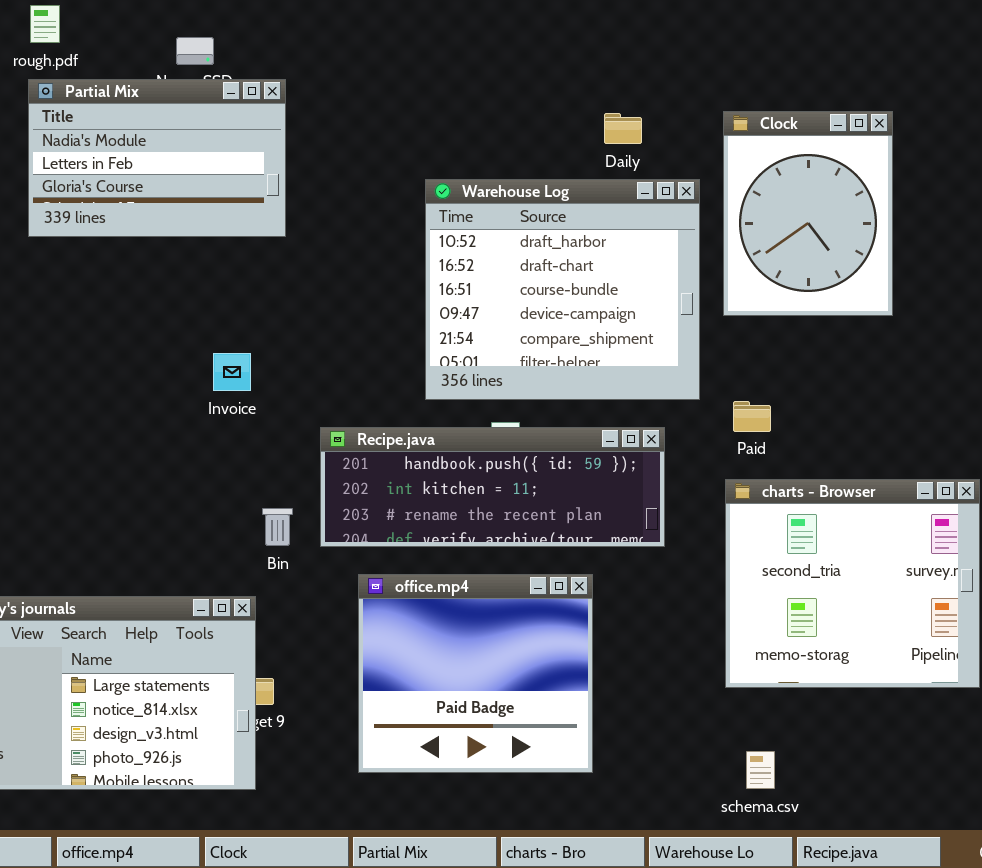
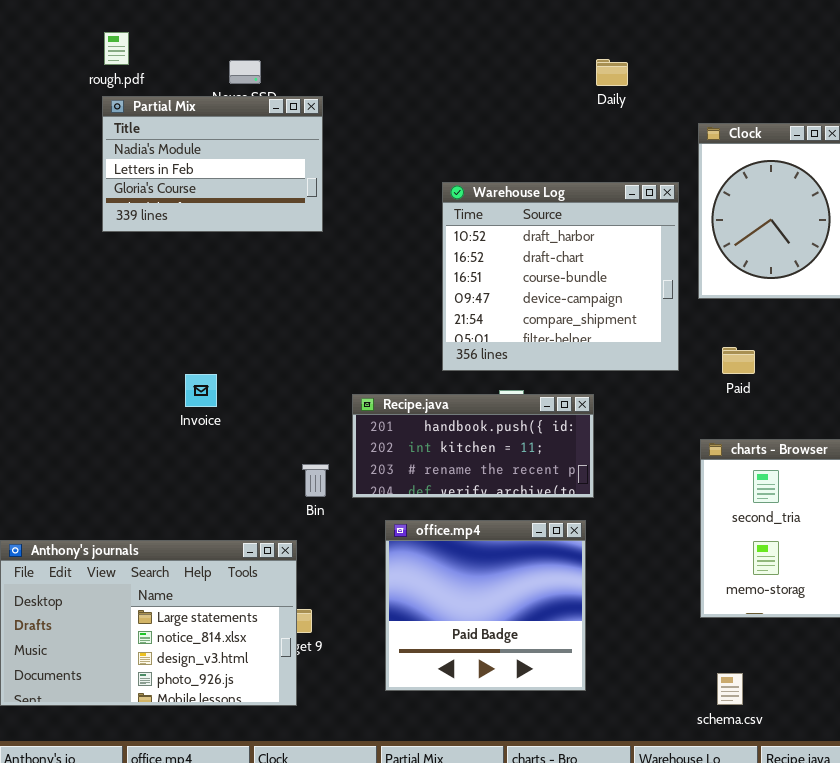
Daily: [604,113,642,144] -> [596,59,628,86], moved
Invoice: [213,353,251,391] -> [185,374,217,407], moved
Paid: [733,401,771,432] -> [722,347,755,374], moved
Recipe.java: [320,427,665,547] -> [352,394,594,498], resized

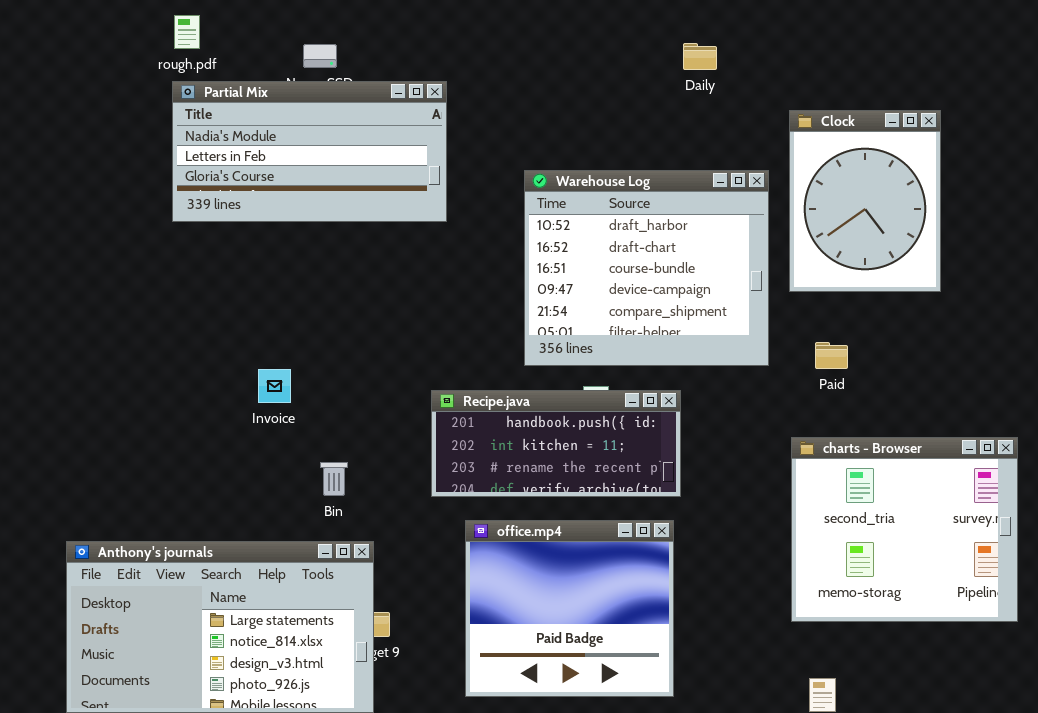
Partial Mix: [102,96,323,232] -> [172,81,447,222], resized
Bin: [302,464,329,497] -> [320,462,348,496], moved

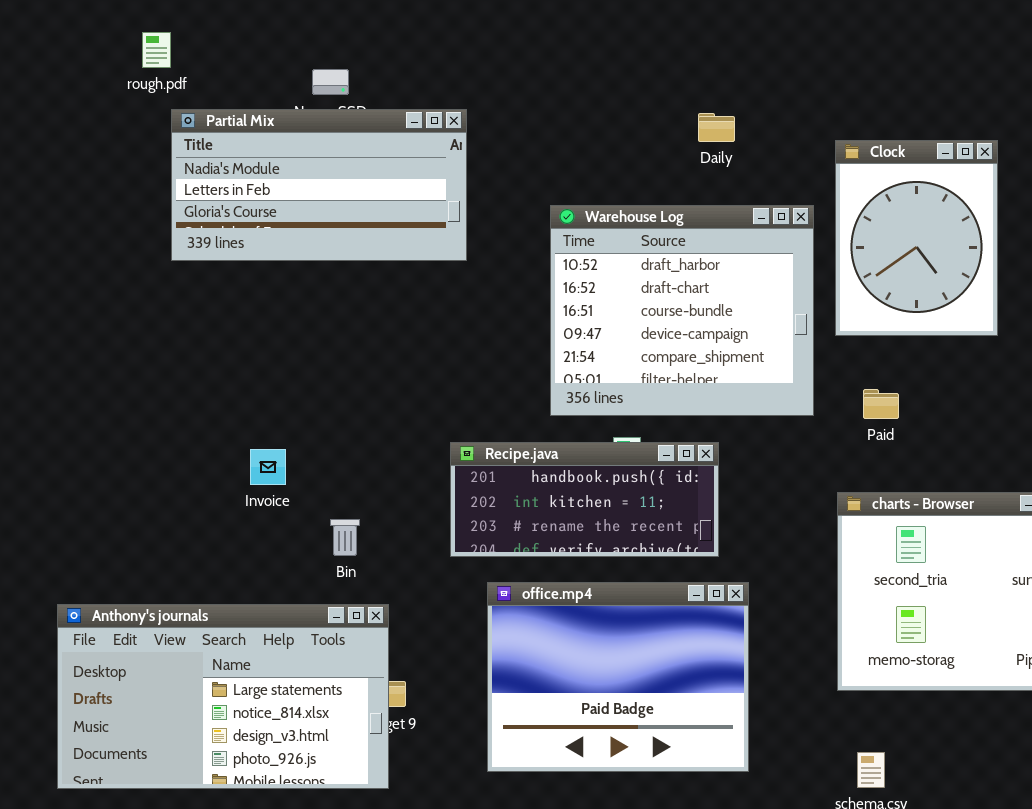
rough.pdf: [174,15,200,49] -> [142,32,171,68], moved
Daily: [683,43,717,70] -> [698,113,735,142], moved
Invoice: [258,369,291,403] -> [250,449,286,485], moved
office.mp4: [465,520,674,697] -> [487,582,749,772], resized

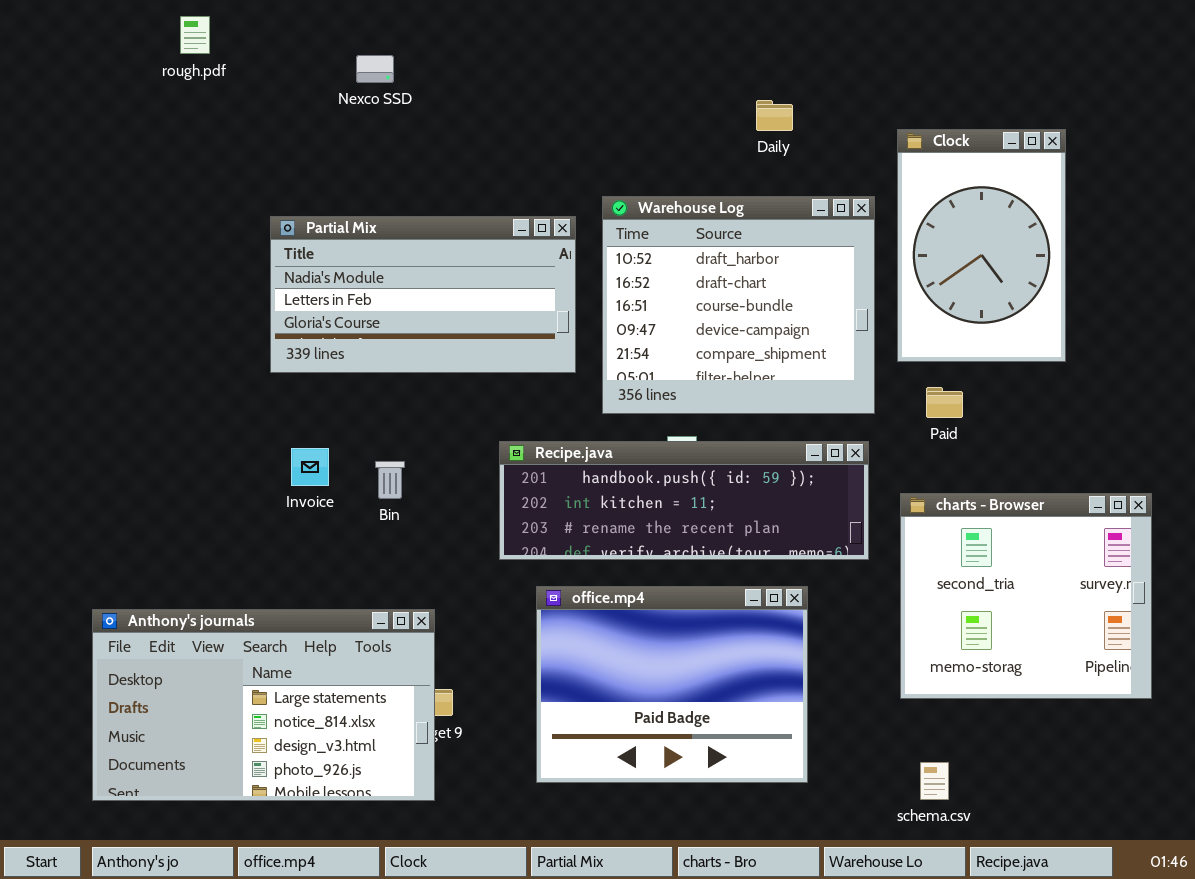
Partial Mix: [171,109,467,261] -> [270,216,576,373], moved
Clock: [835,140,998,336] -> [897,129,1066,362], resized
Recipe.java: [450,442,719,557] -> [499,441,869,560], resized
Bin: [330,519,360,556] -> [375,461,405,499], moved

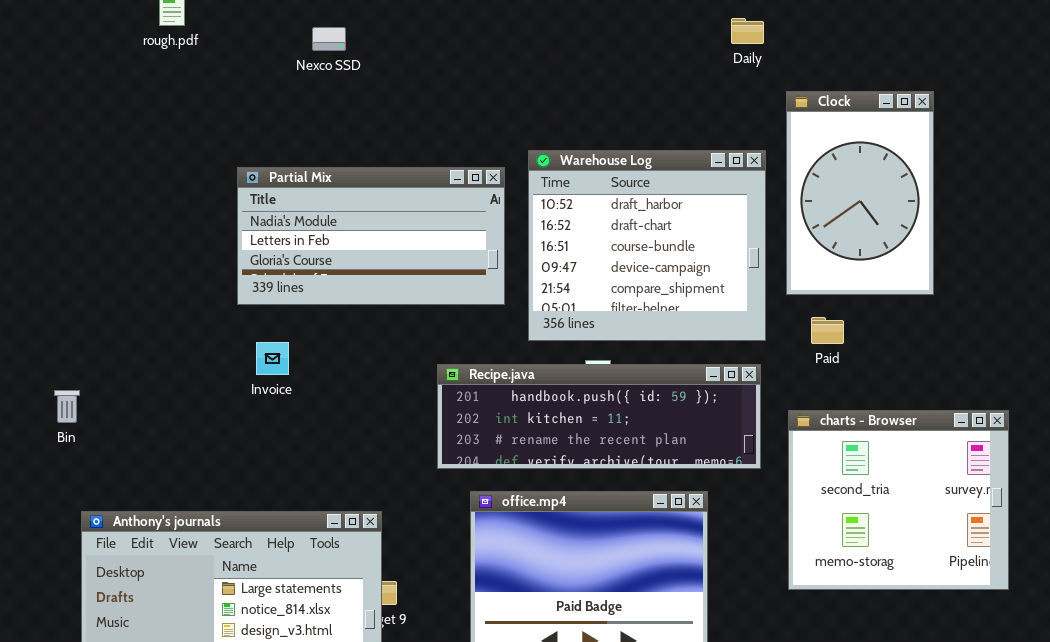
Daily: [756,100,793,131] -> [731,18,764,44], moved
Invoice: [291,448,329,486] -> [256,342,289,375], moved
Bin: [375,461,405,499] -> [54,390,80,423], moved

